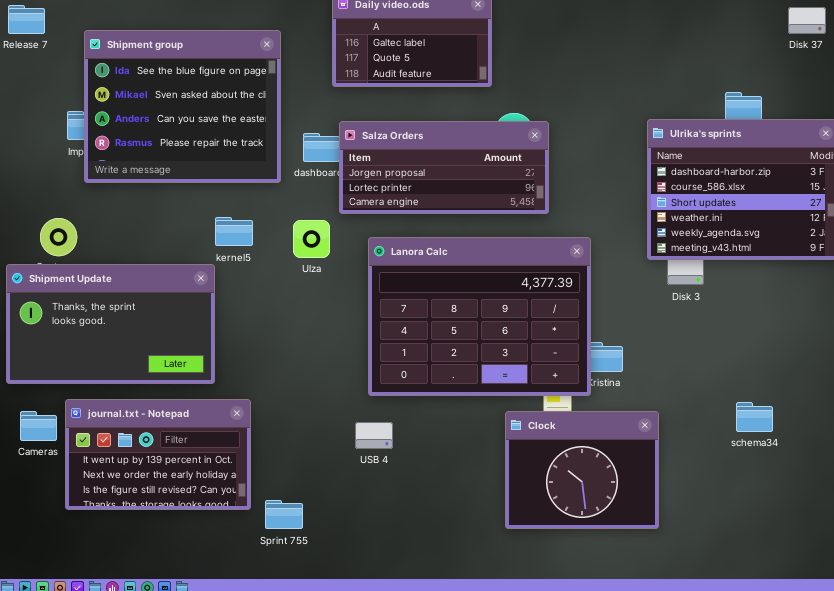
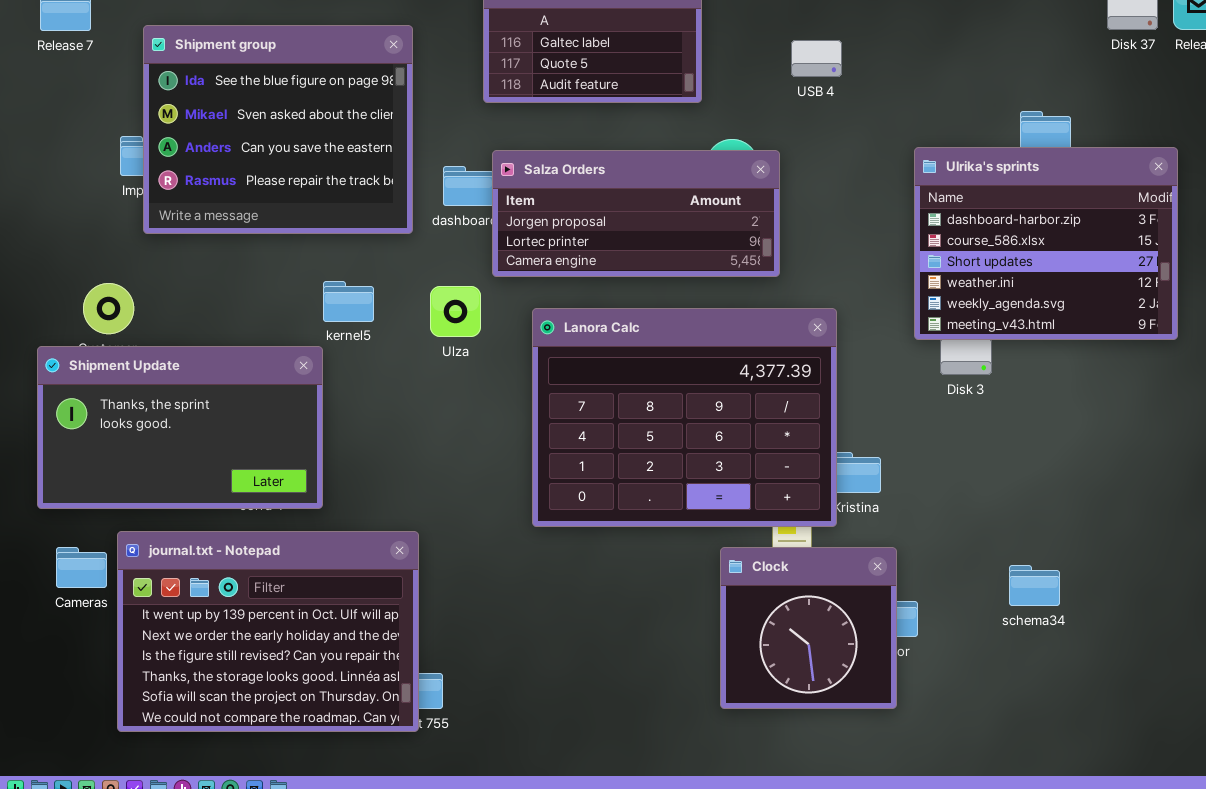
journal.txt - Notepad: [65,399,251,510] -> [117,531,419,732], resized
schema34: [736,402,773,432] -> [1009,565,1060,606], moved
Clock: [505,411,659,529] -> [720,547,897,709], resized
USB 4: [355,422,393,449] -> [791,40,842,77], moved

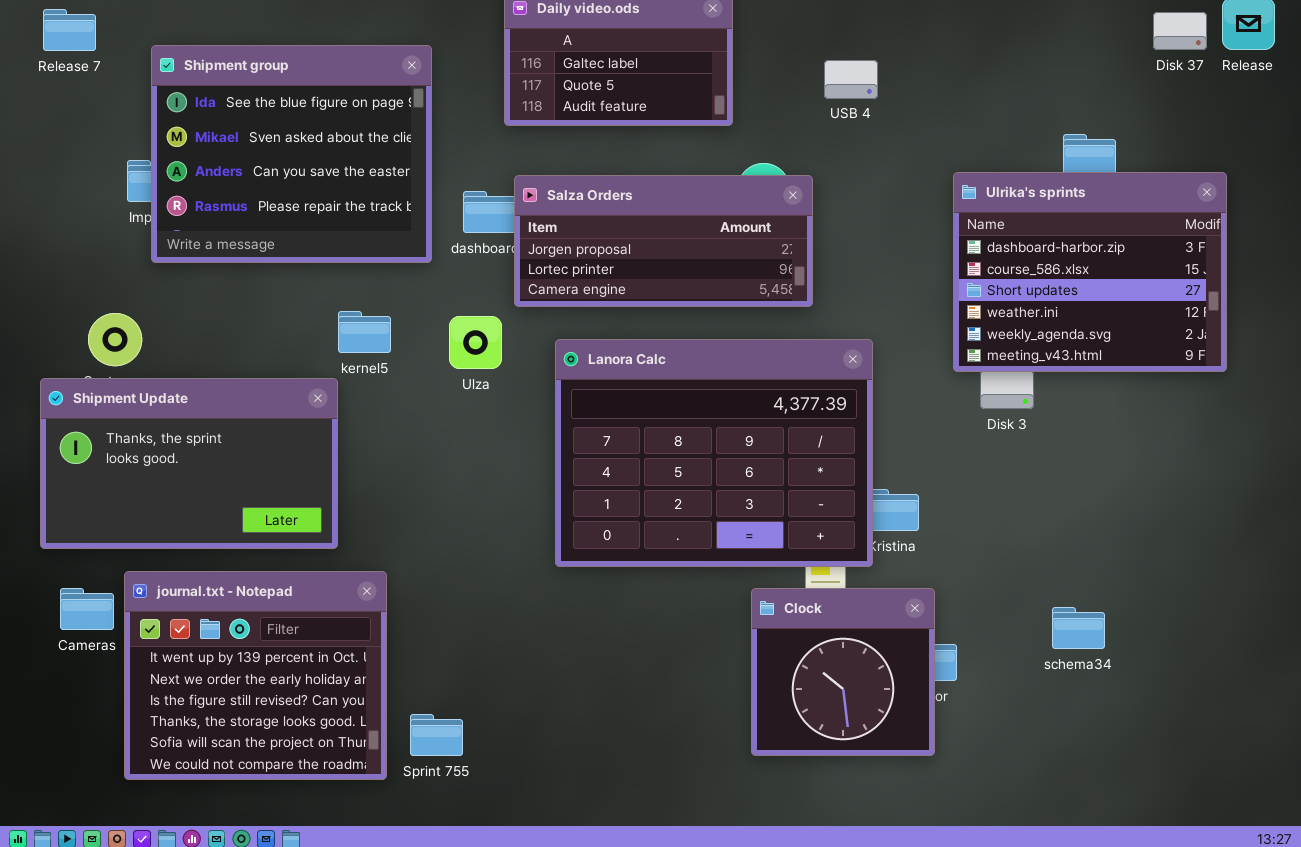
journal.txt - Notepad: [117,531,419,732] -> [124,571,387,780], resized

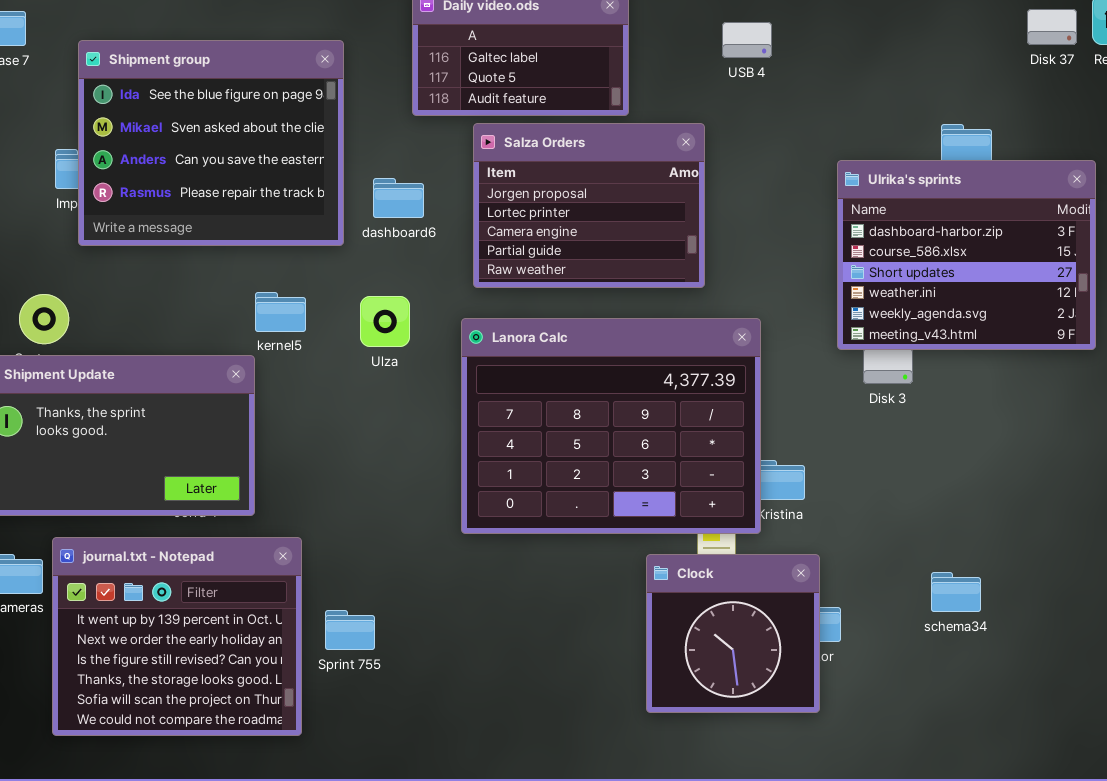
USB 4: [824,60,878,99] -> [722,22,772,58], moved
Salza Orders: [514,175,813,307] -> [473,123,705,288], resized
Sprint 755: [410,714,463,756] -> [325,610,375,650], moved

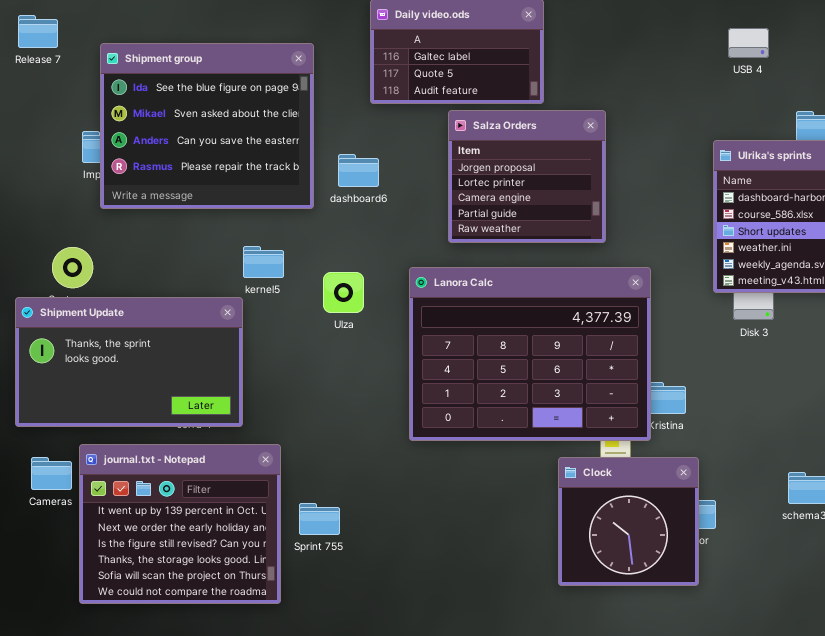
USB 4: [722,22,772,58] -> [728,28,769,58], moved
Salza Orders: [473,123,705,288] -> [448,110,606,243], resized
Ulza: [360,296,410,347] -> [323,272,364,313], moved

